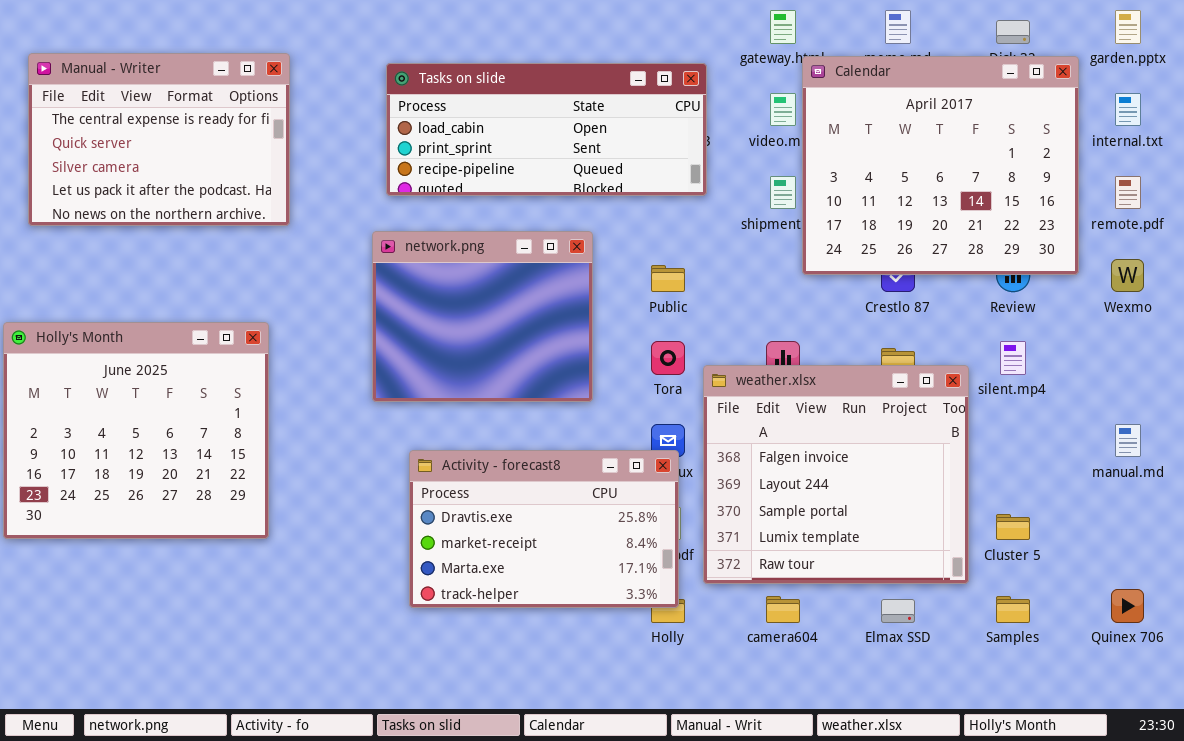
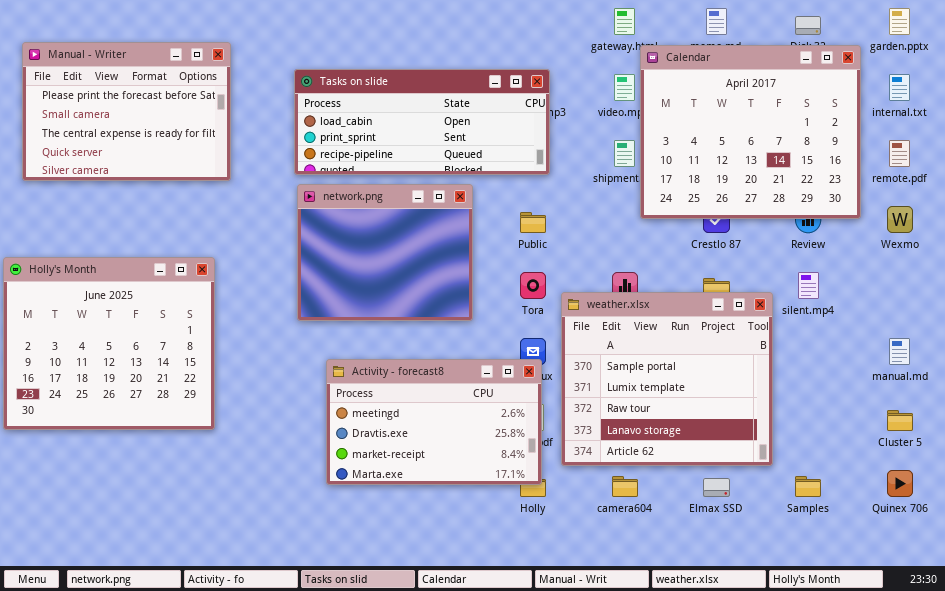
Manual - Writer: [28,53,290,226] -> [22,42,231,181], scrolled up 2 rows
Tasks on slide: [386,63,707,196] -> [294,69,550,175], moved
weather.xlsx: [703,365,969,584] -> [561,292,773,466], scrolled down 2 rows
Activity - forecast8: [409,450,679,608] -> [326,359,542,485], scrolled up 1 row
Cluster 5: [996,514,1030,540] -> [887,410,913,431], moved

